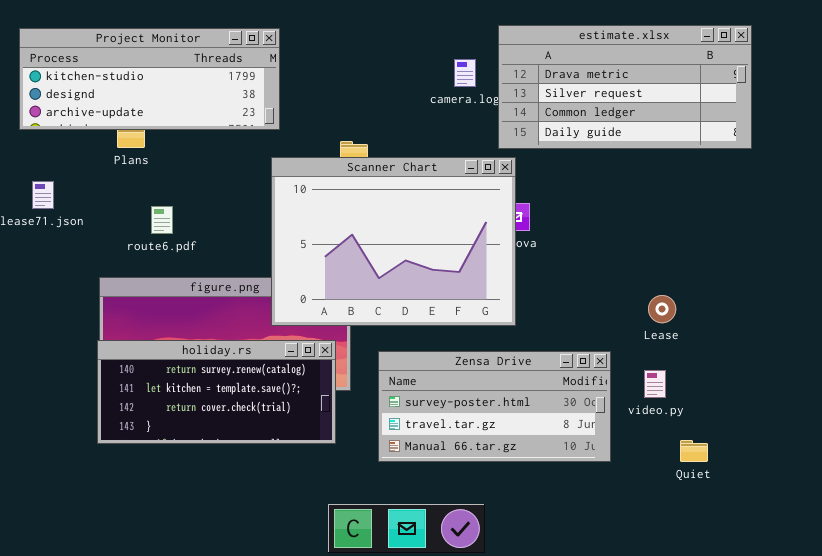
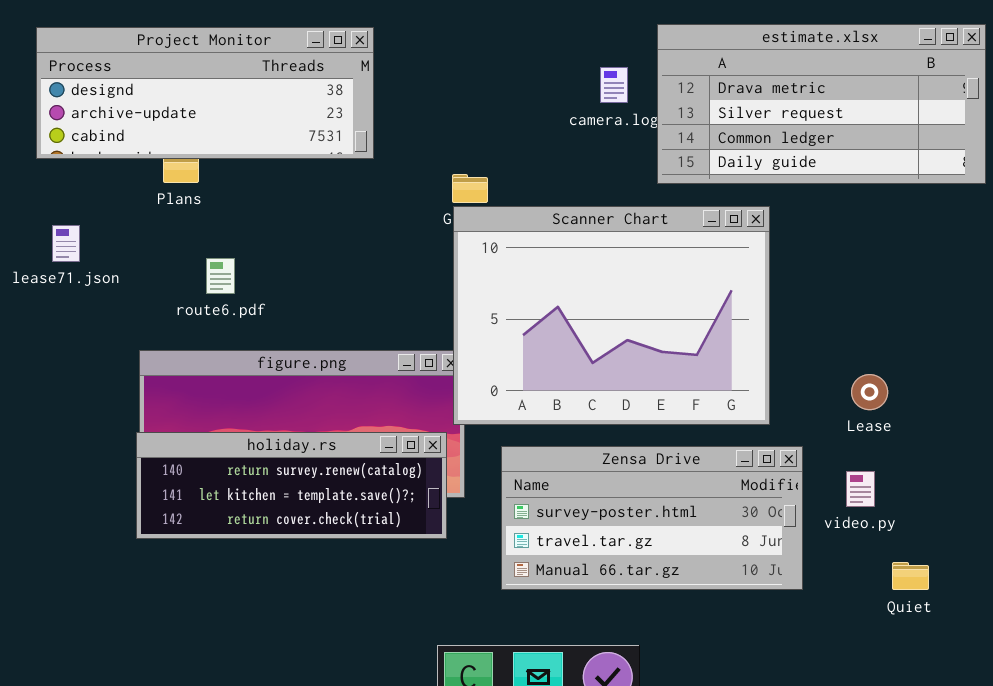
Project Monitor: [19,28,280,130] -> [36,27,374,159], scrolled down 1 row
Scanner Chart: [271,157,516,326] -> [453,206,770,425], moved
holiday.rs: [97,340,336,444] -> [136,432,447,539], resized

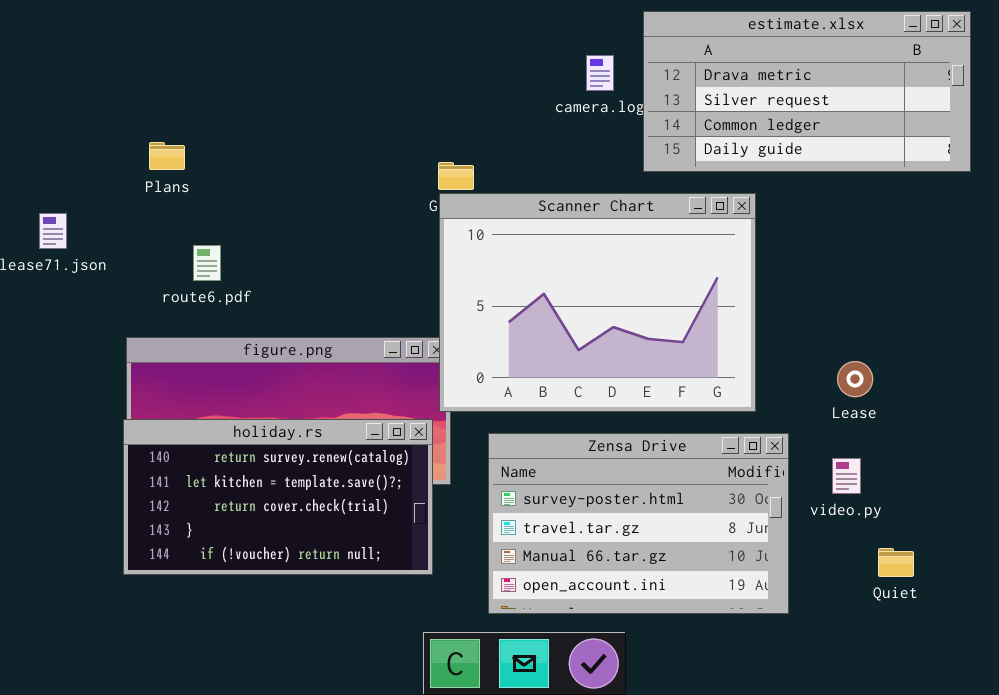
Project Monitor: [36,27,374,159] -> none, closed
holiday.rs: [136,432,447,539] -> [123,419,433,575], resized
Zensa Drive: [501,446,803,590] -> [488,433,789,614], resized

